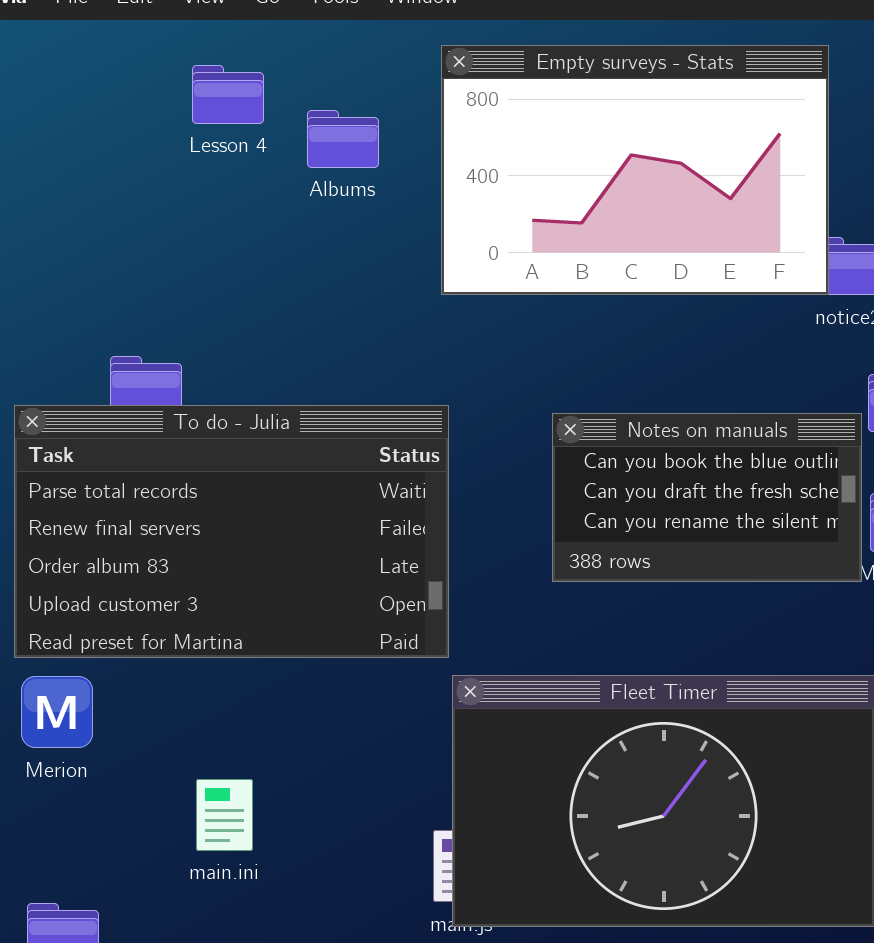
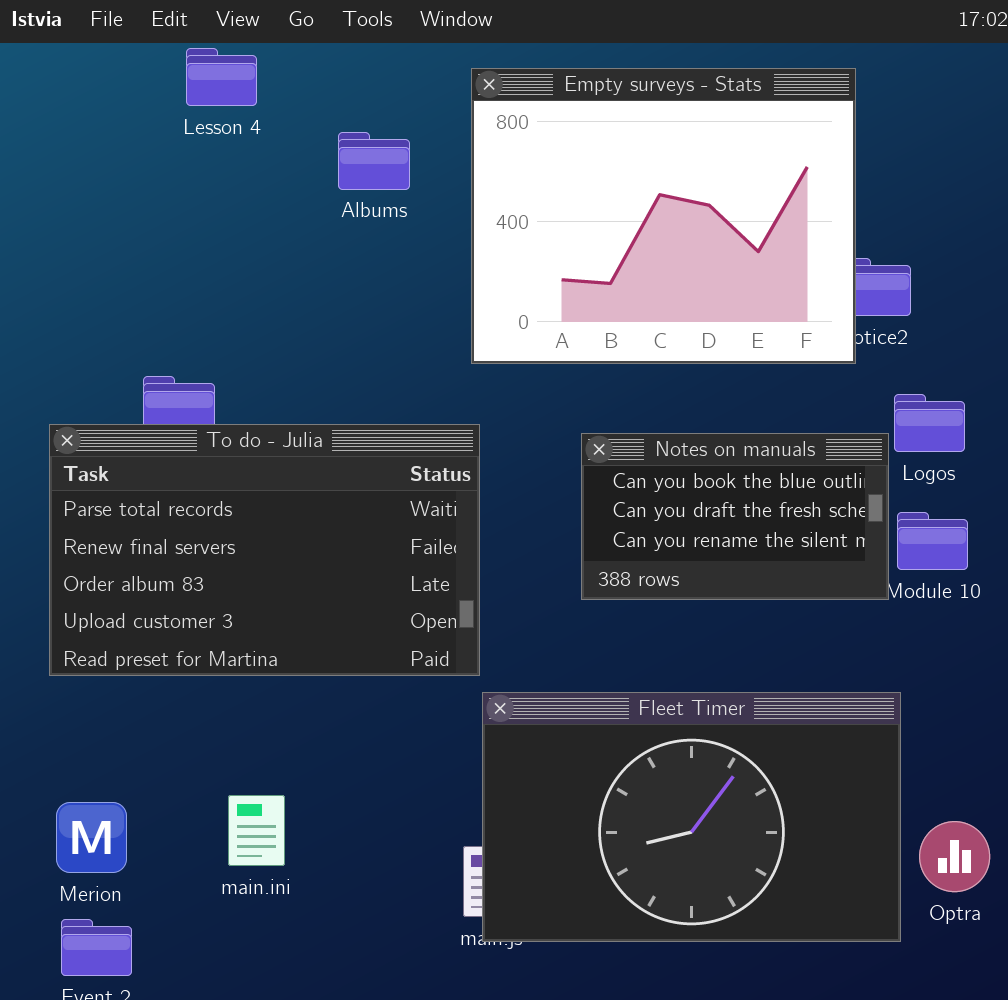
Empty surveys - Stats: [441,45,829,295] -> [471,68,856,364], resized
Lesson 4: [192,65,264,124] -> [186,48,257,106], moved
Merion: [21,676,93,748] -> [56,802,127,873], moved

